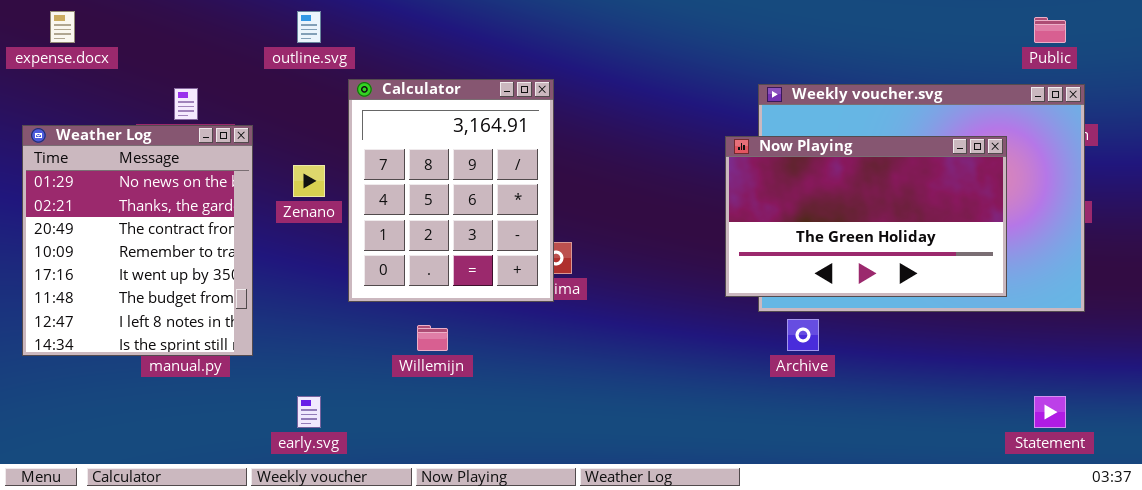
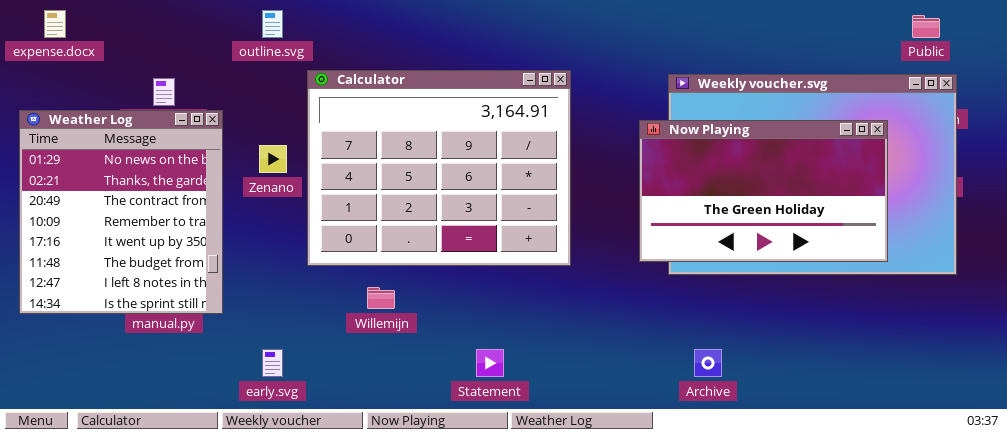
Calculator: [348,79,554,302] -> [307,70,571,266], resized
Archive: [787,319,819,351] -> [694,349,722,377], moved
Statement: [1034,396,1066,428] -> [476,349,504,377], moved

